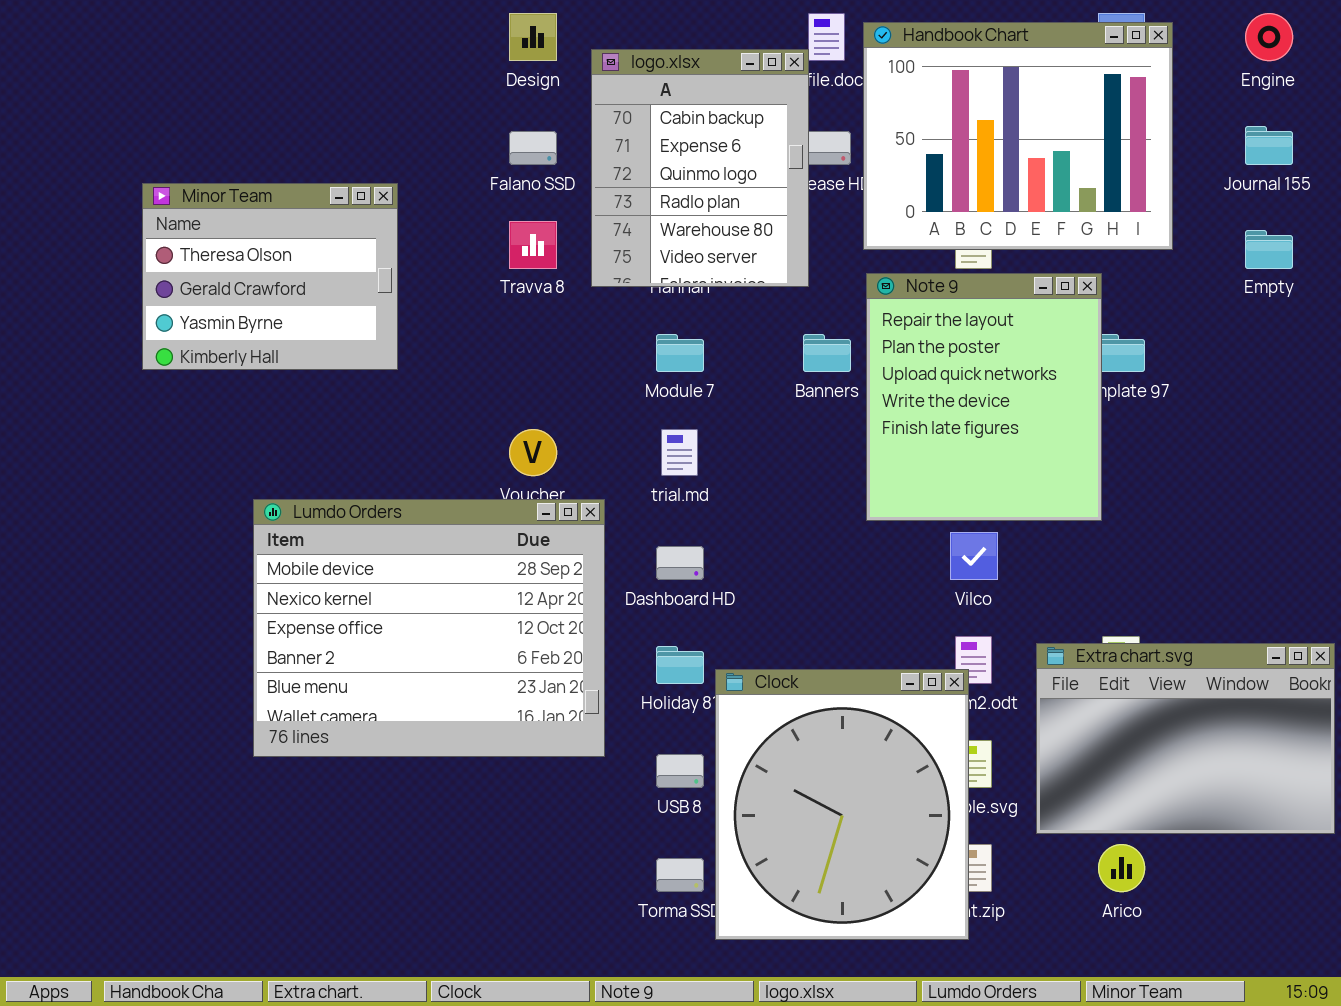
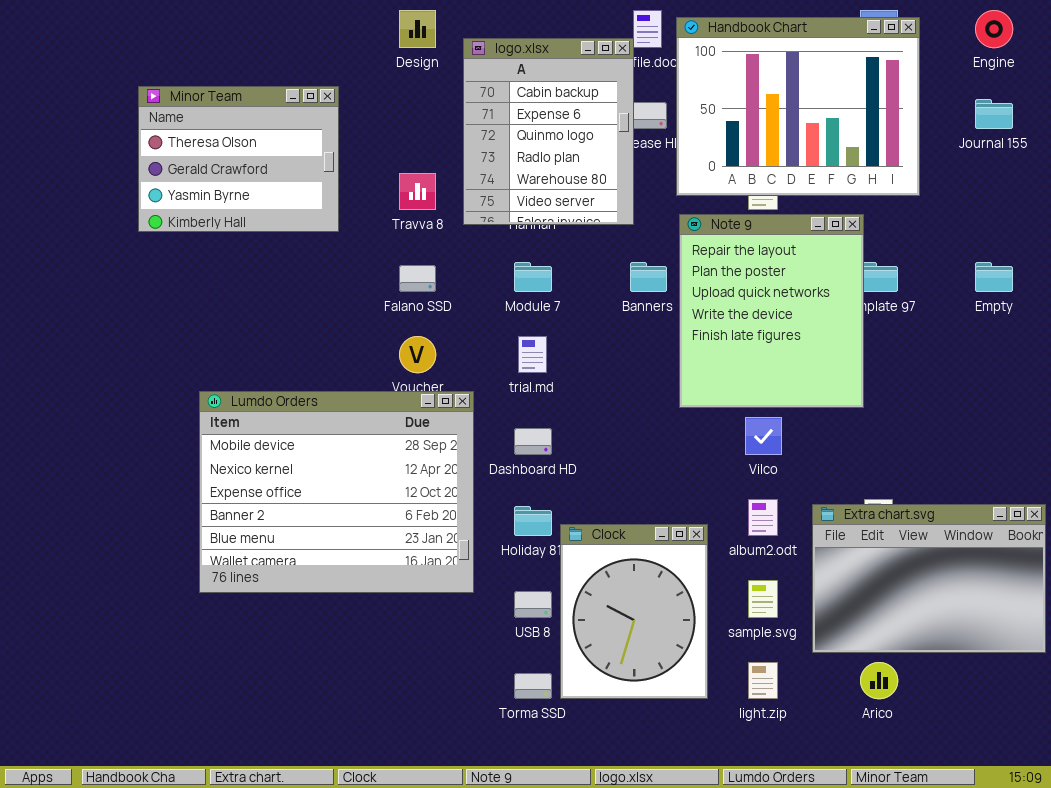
Falano SSD: [509,131,557,165] -> [399,265,436,292], moved
Minor Team: [142,183,398,370] -> [138,86,339,232], moved
Empty: [1245,230,1293,269] -> [975,262,1013,292], moved
Clock: [715,669,969,940] -> [560,524,708,699], resized

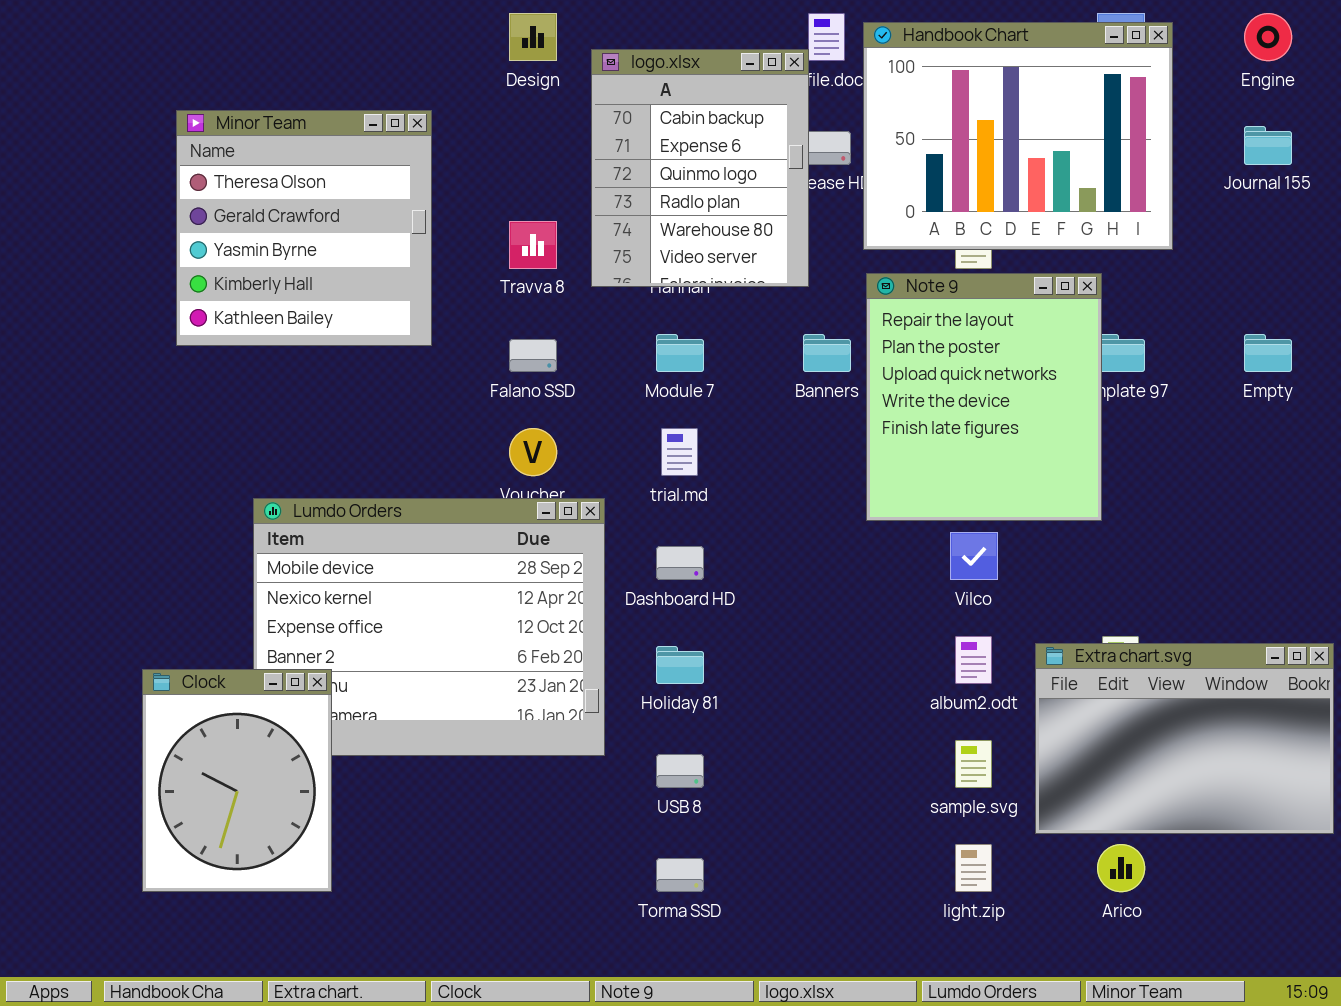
Minor Team: [138,86,339,232] -> [176,110,432,346], resized
Clock: [560,524,708,699] -> [142,669,332,892], moved

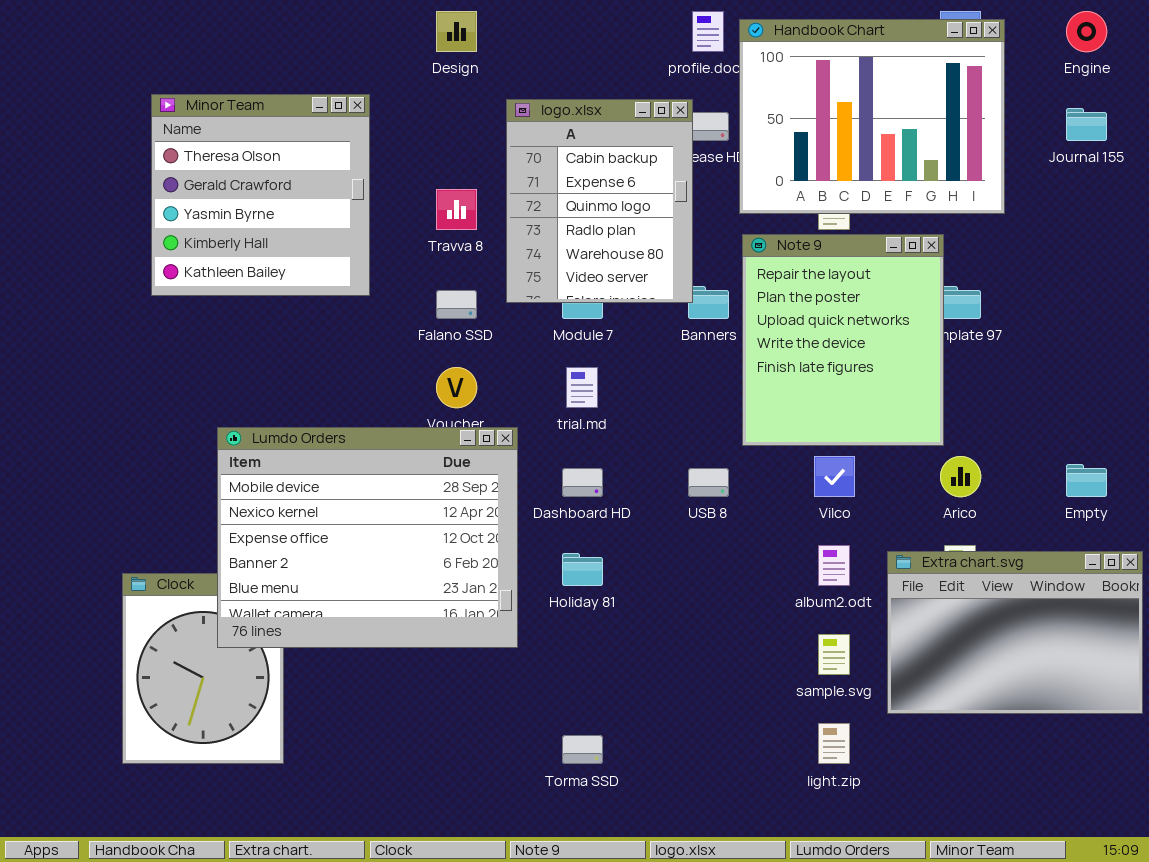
logo.xlsx: [591,49,809,287] -> [506,99,693,303], moved
Empty: [1244,334,1292,372] -> [1066,464,1107,497], moved
Lumdo Orders: [253,498,605,756] -> [217,427,518,648], raised
USB 8: [656,754,704,788] -> [688,468,729,497], moved
Arico: [1097,844,1145,892] -> [940,456,981,497], moved

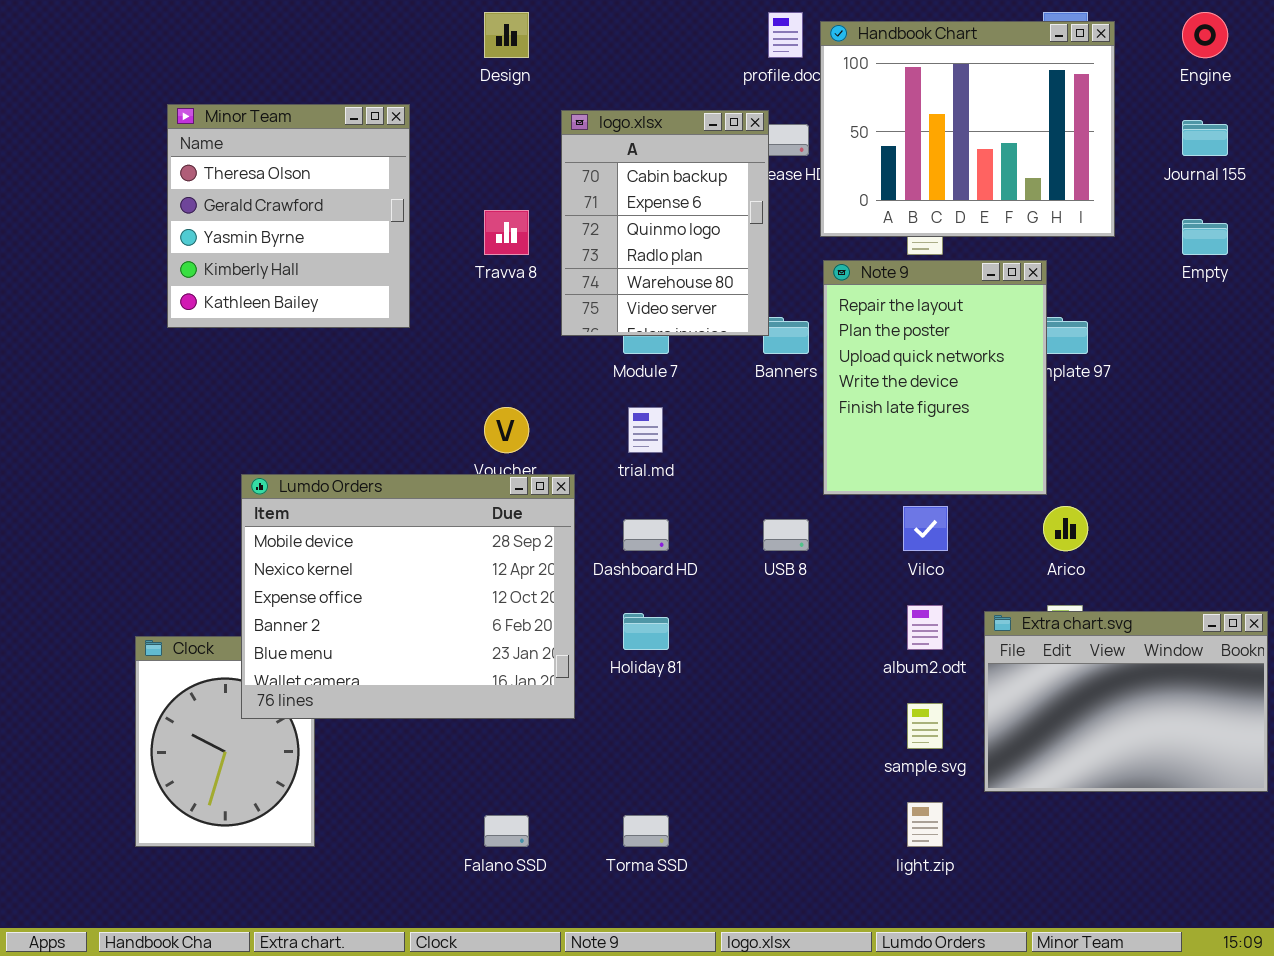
Falano SSD: [436,290,477,319] -> [484,815,529,847], moved
Empty: [1066,464,1107,497] -> [1182,219,1228,255], moved

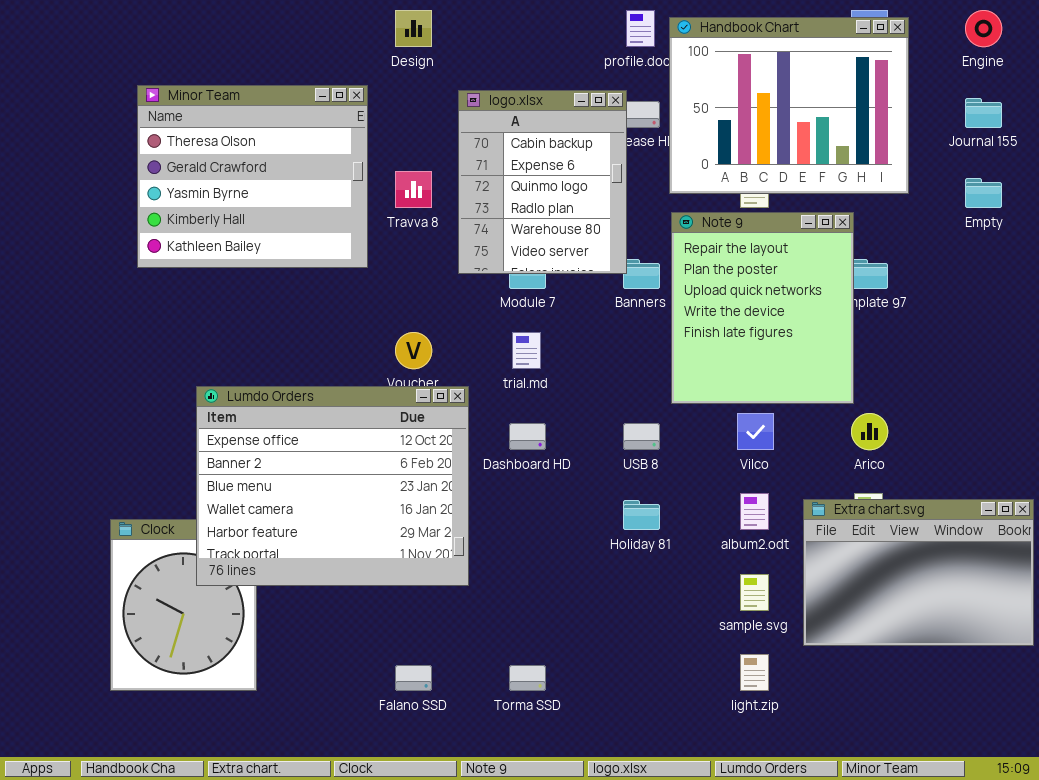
Minor Team: [167,104,410,328] -> [137,85,368,268], resized
Lumdo Orders: [241,474,575,719] -> [196,386,469,586], scrolled down 2 rows
Holiday 81: [623,613,669,650] -> [623,500,660,530], moved

